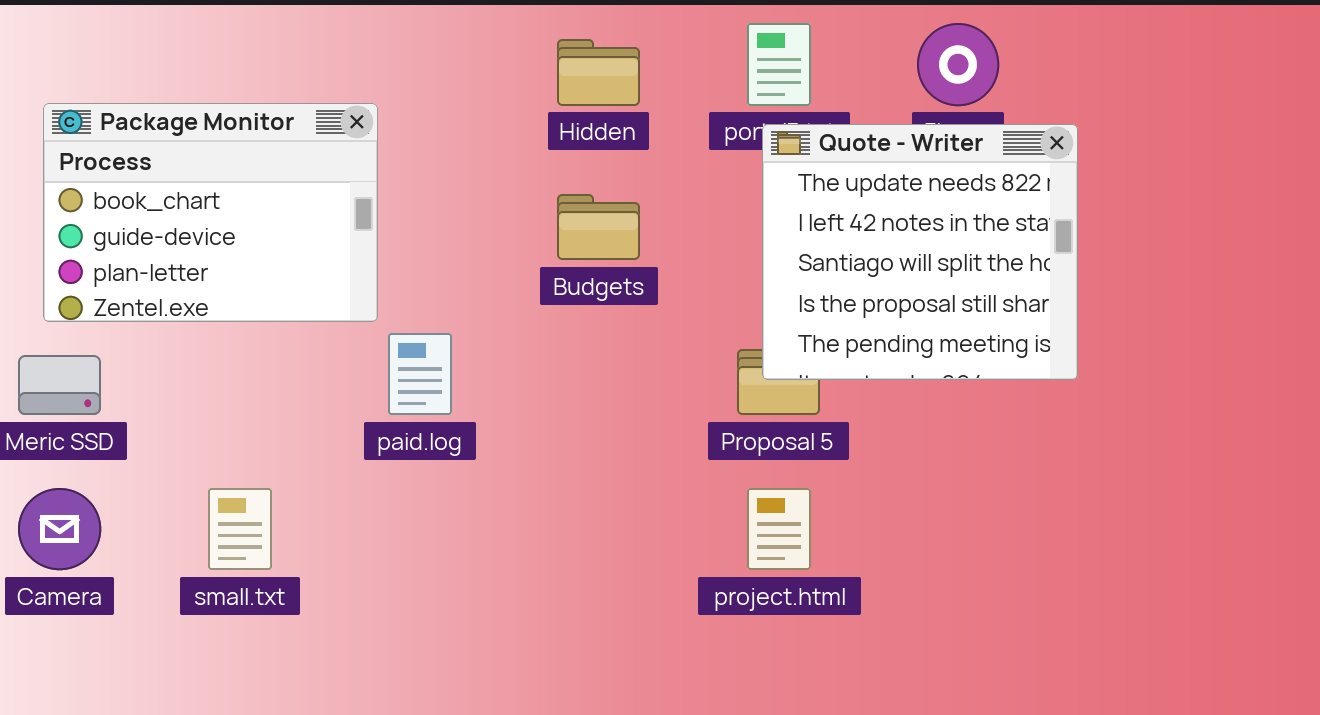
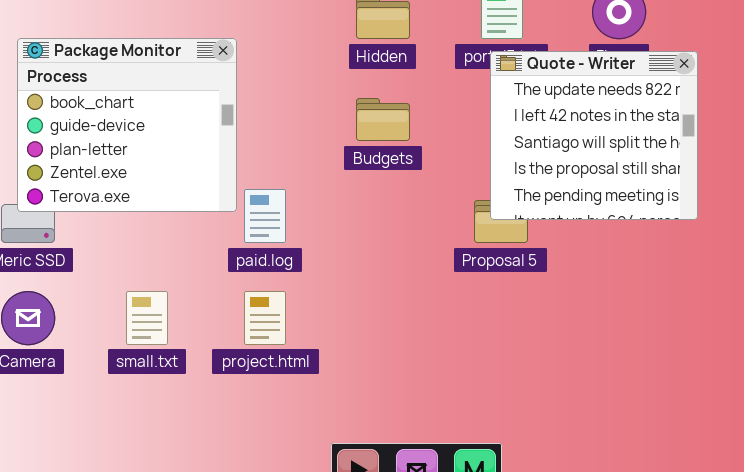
Package Monitor: [43,103,378,322] -> [17,38,237,212], resized
project.html: [747,488,811,570] -> [244,291,286,345], moved

